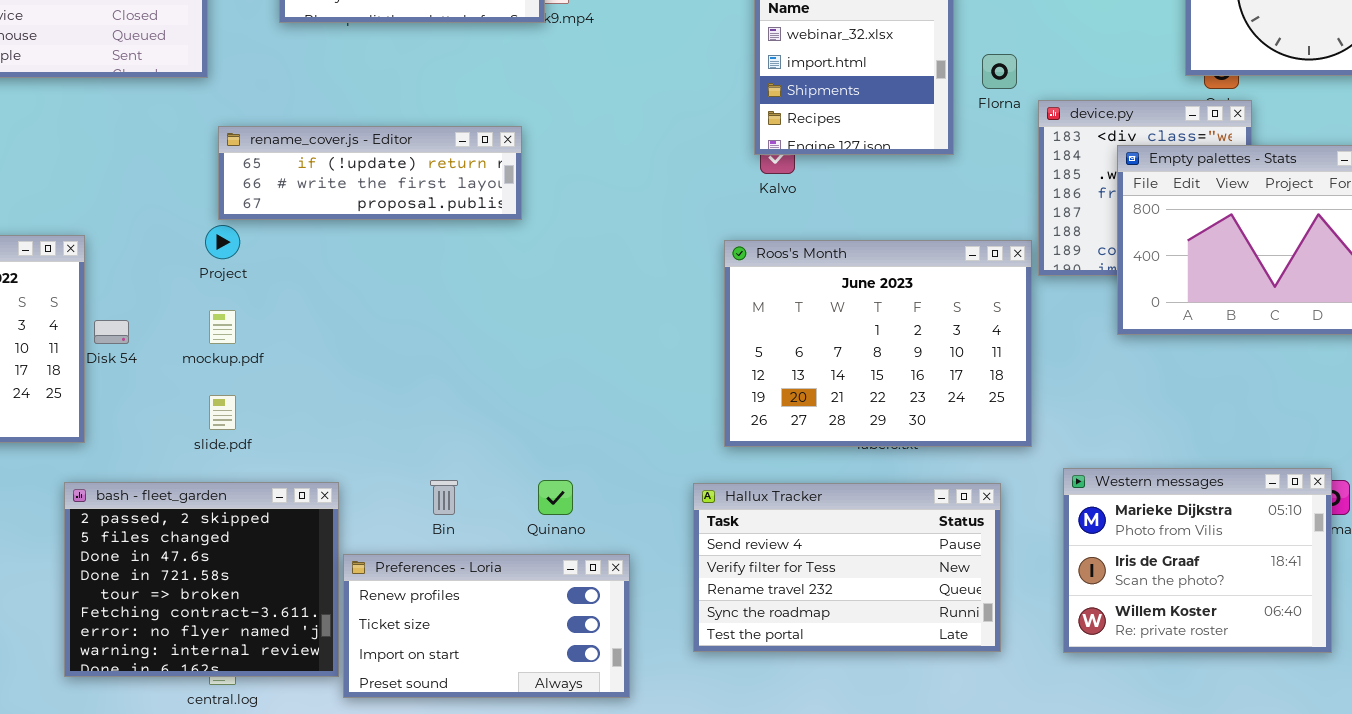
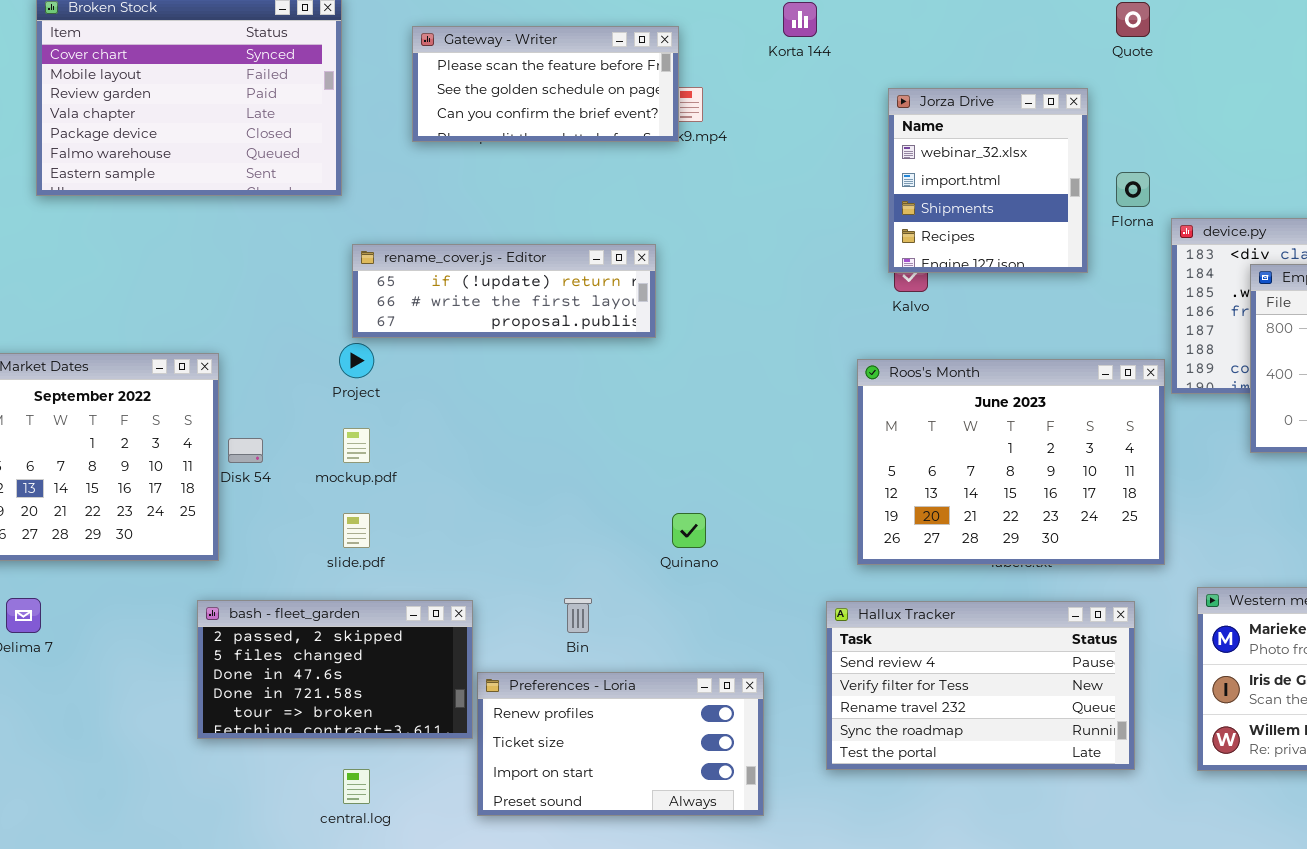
Quinano: [538,480,573,515] -> [672,513,706,548], moved
bash - fleet_garden: [64,482,339,677] -> [197,600,473,739], resized

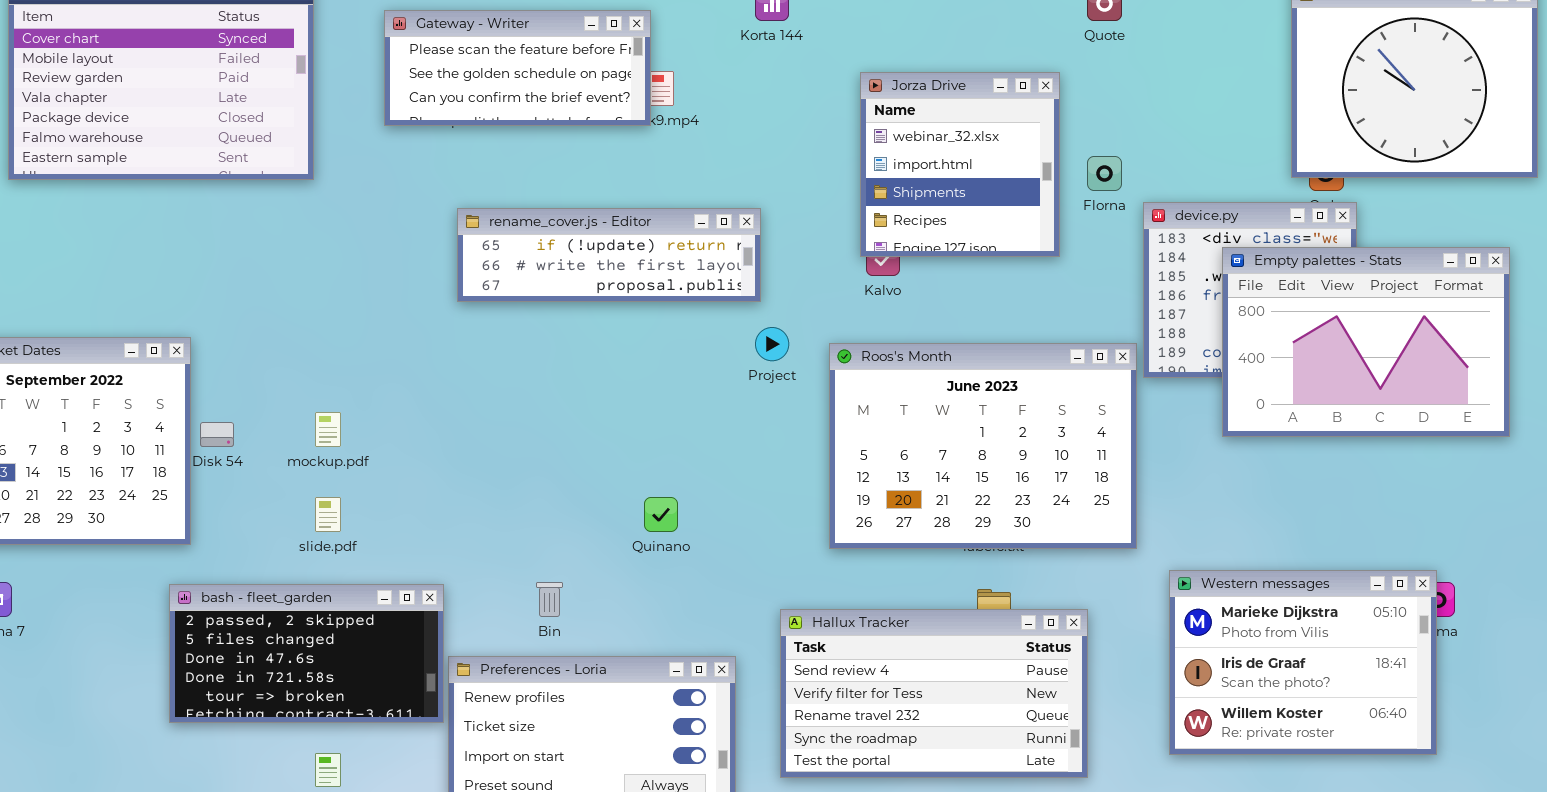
rename_cover.js - Editor: [352,244,656,338] -> [457,208,761,302], moved
Project: [339,343,374,378] -> [755,327,789,361], moved
Hallux Tracker: [826,601,1135,770] -> [780,609,1088,778], moved

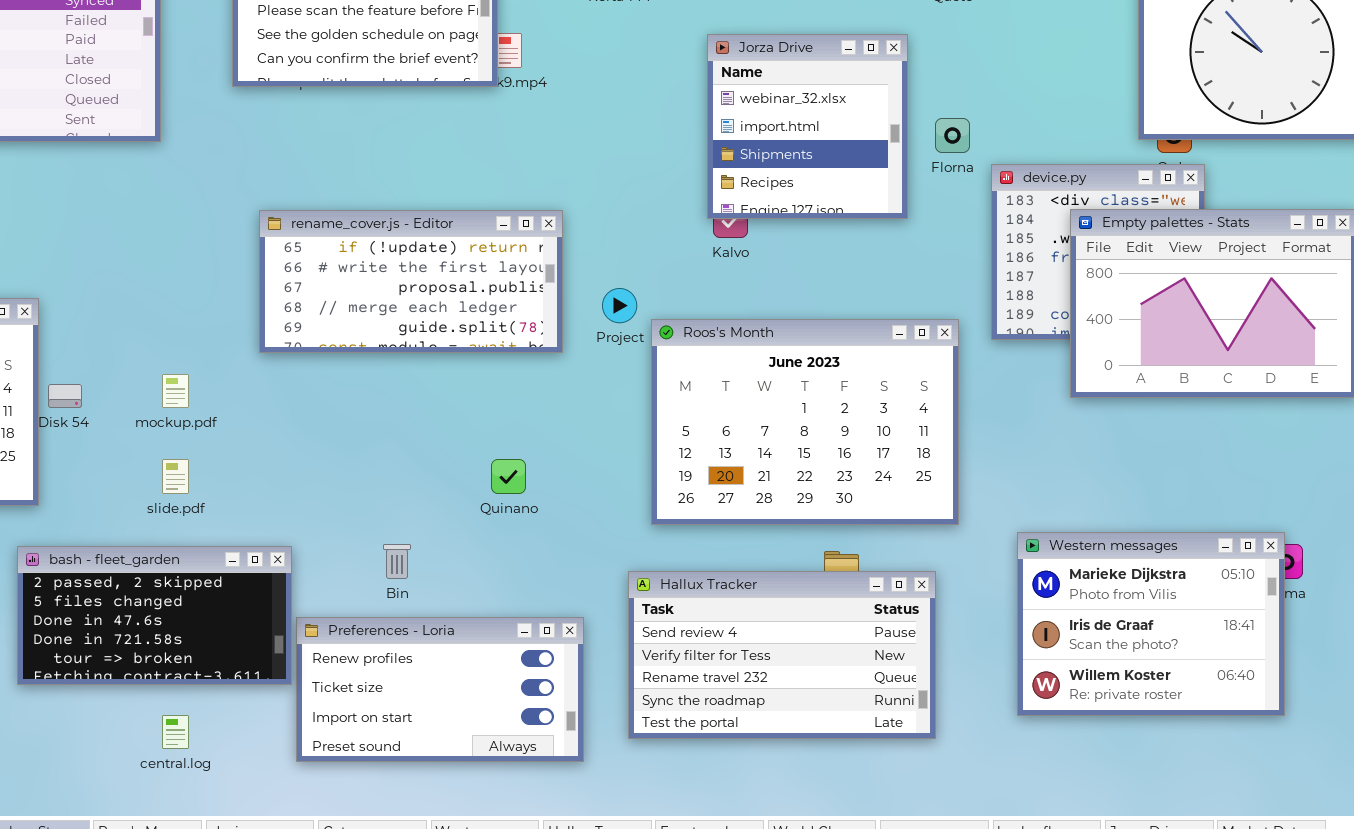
rename_cover.js - Editor: [457,208,761,302] -> [259,210,563,353], moved, resized
Roos's Month: [829,343,1137,549] -> [651,319,959,525], moved

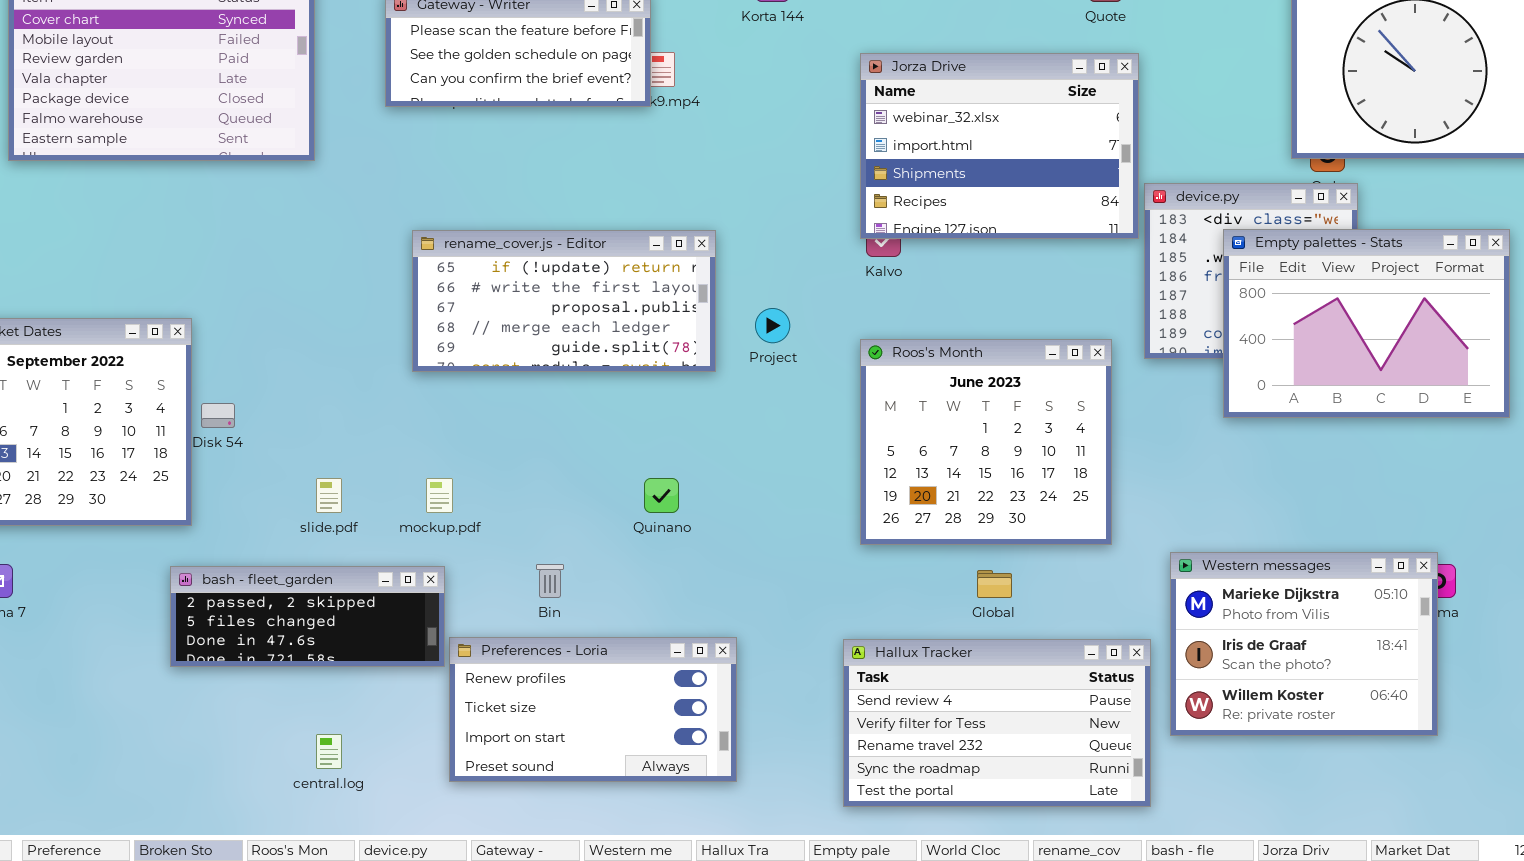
Jorza Drive: [707,34,908,219] -> [860,53,1139,239], resized
Roos's Month: [651,319,959,525] -> [860,339,1112,545], resized
mockup.pdf: [162,374,189,408] -> [426,478,453,513], moved
bash - fleet_garden: [17,546,292,685] -> [170,566,445,667], resized
Hallux Tracker: [628,571,936,739] -> [843,639,1151,807], moved

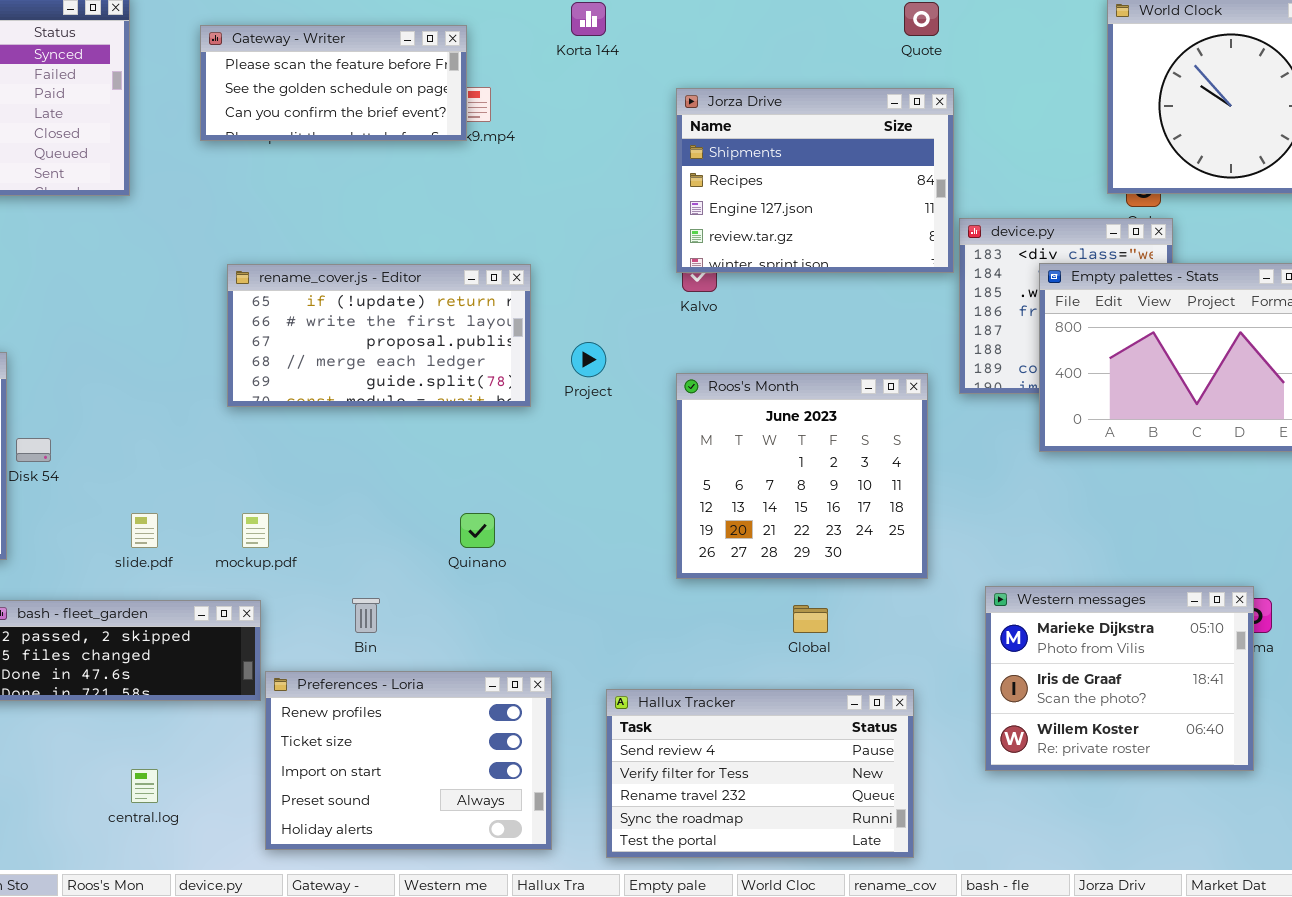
Jorza Drive: [860,53,1139,239] -> [676,88,954,273], scrolled down 2 rows
Preferences - Loria: [449,637,737,782] -> [265,671,552,850], resized
Hallux Tracker: [843,639,1151,807] -> [606,689,914,858], moved

